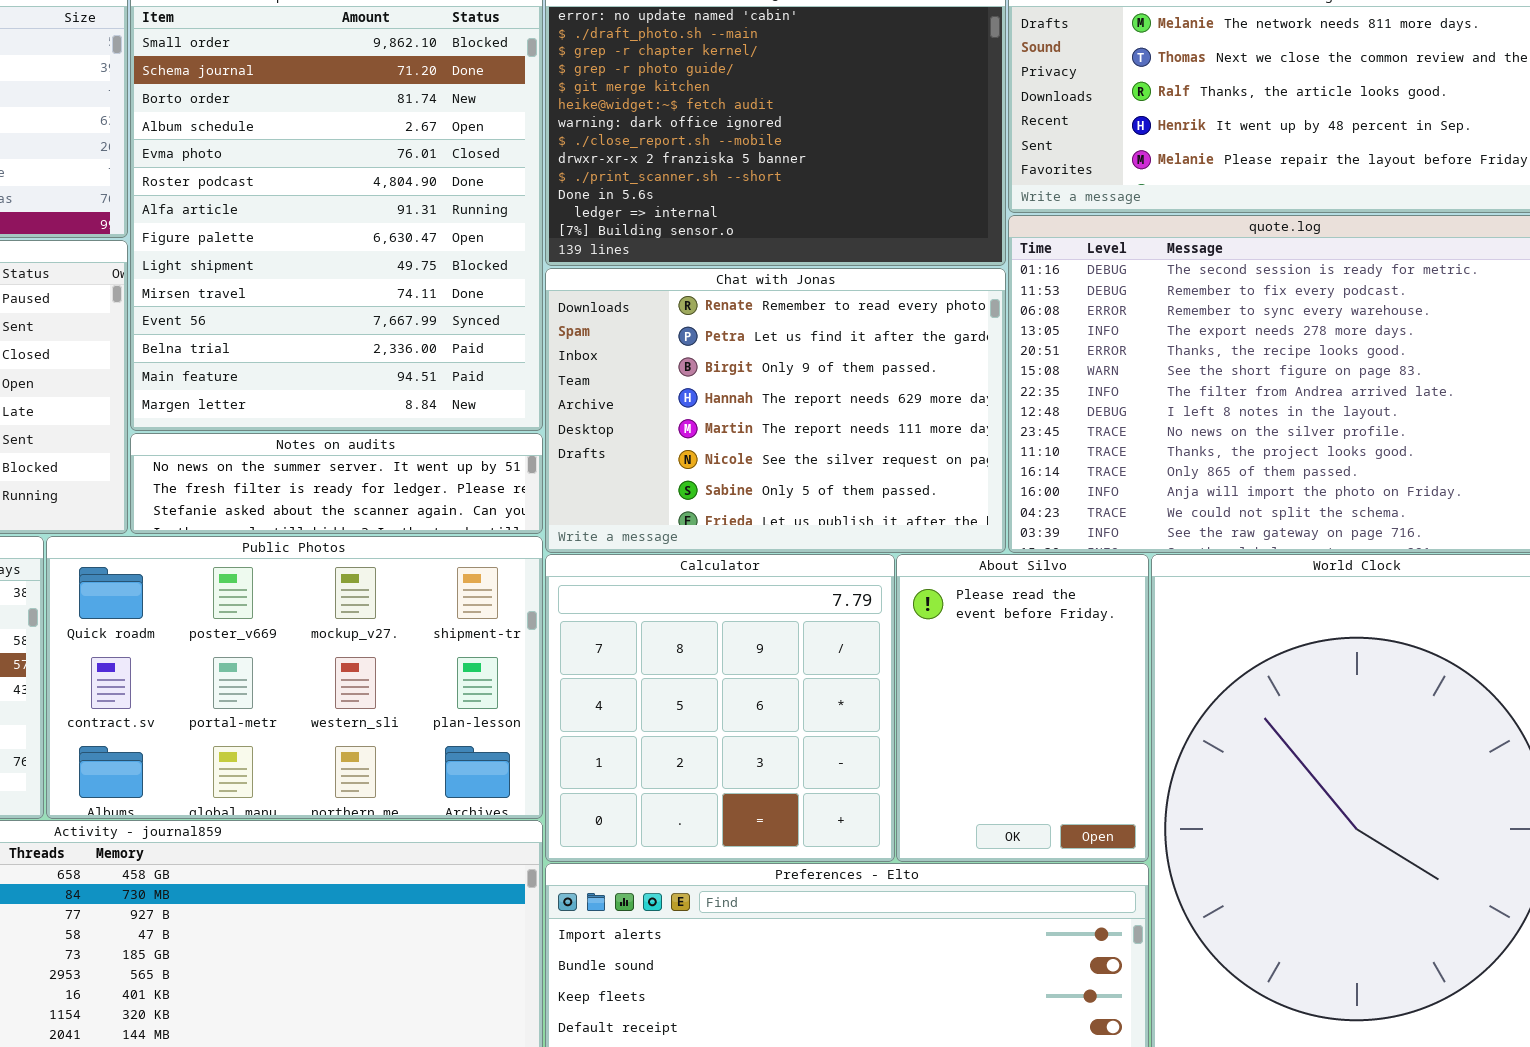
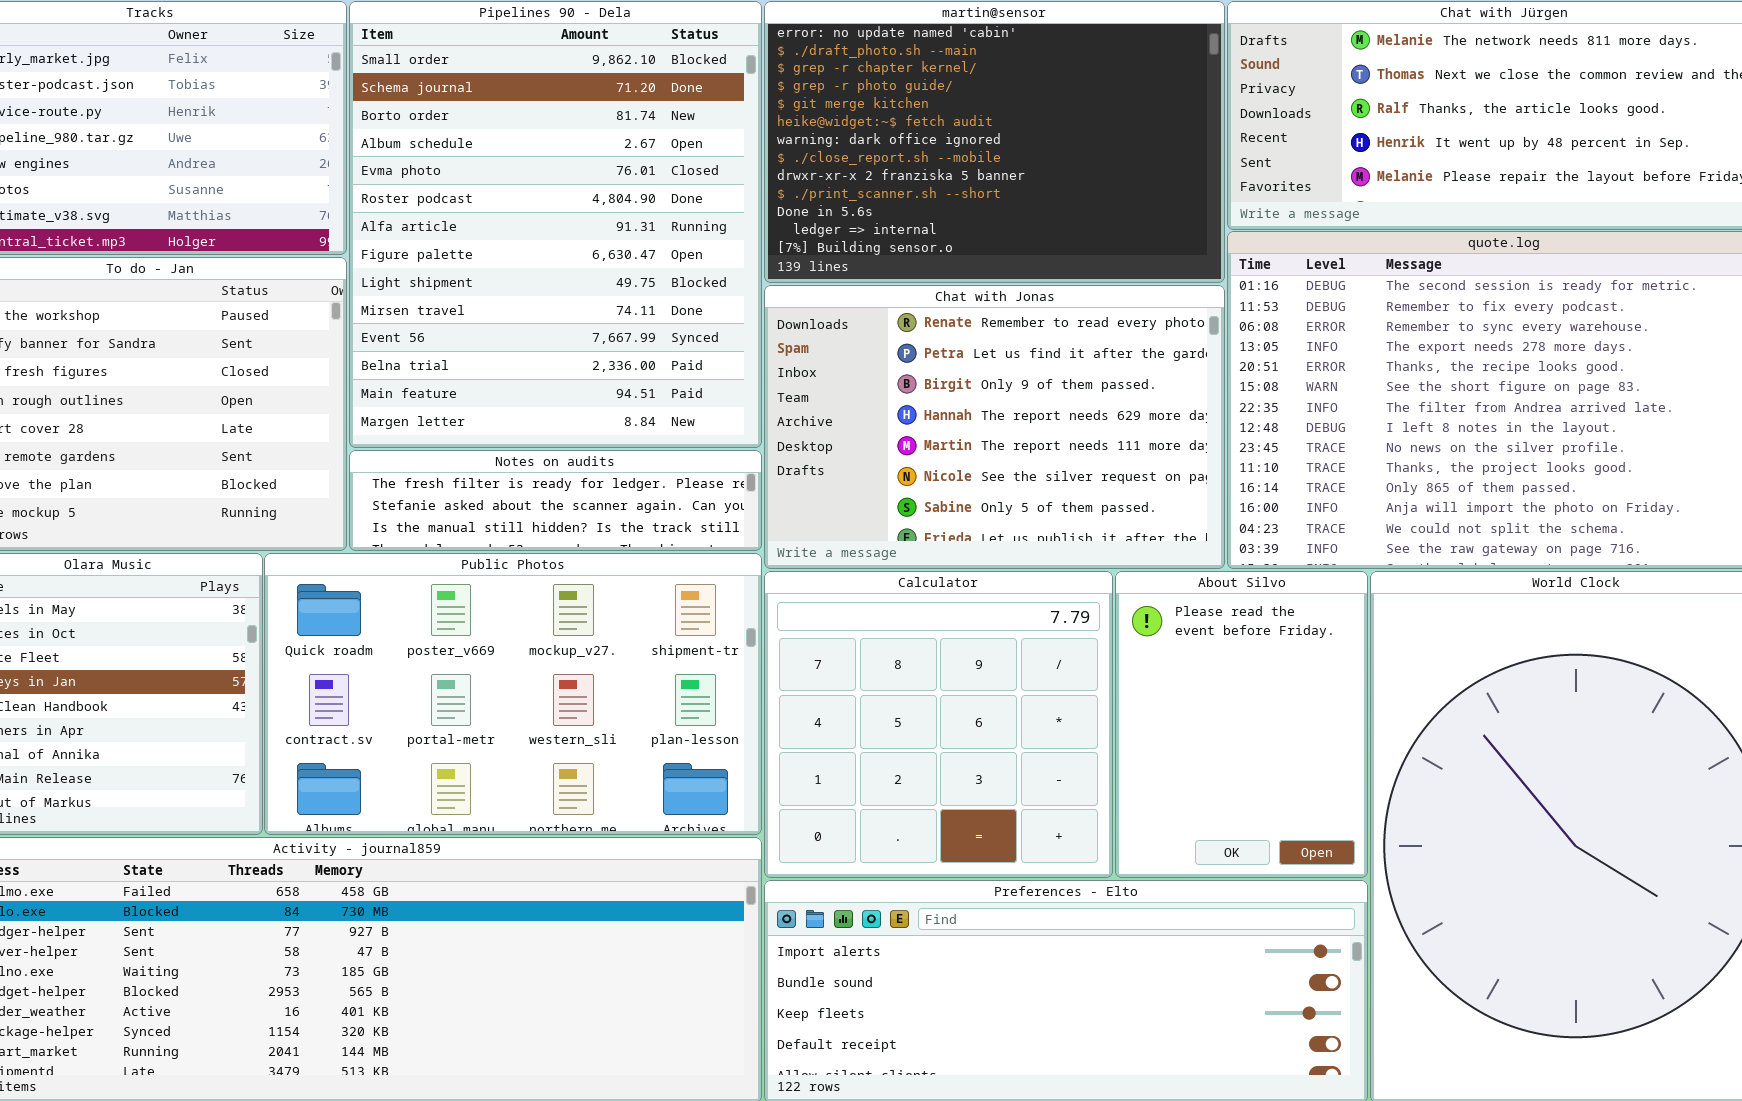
Notes on audits: [130,433,543,534] -> [349,450,762,551], scrolled down 1 row

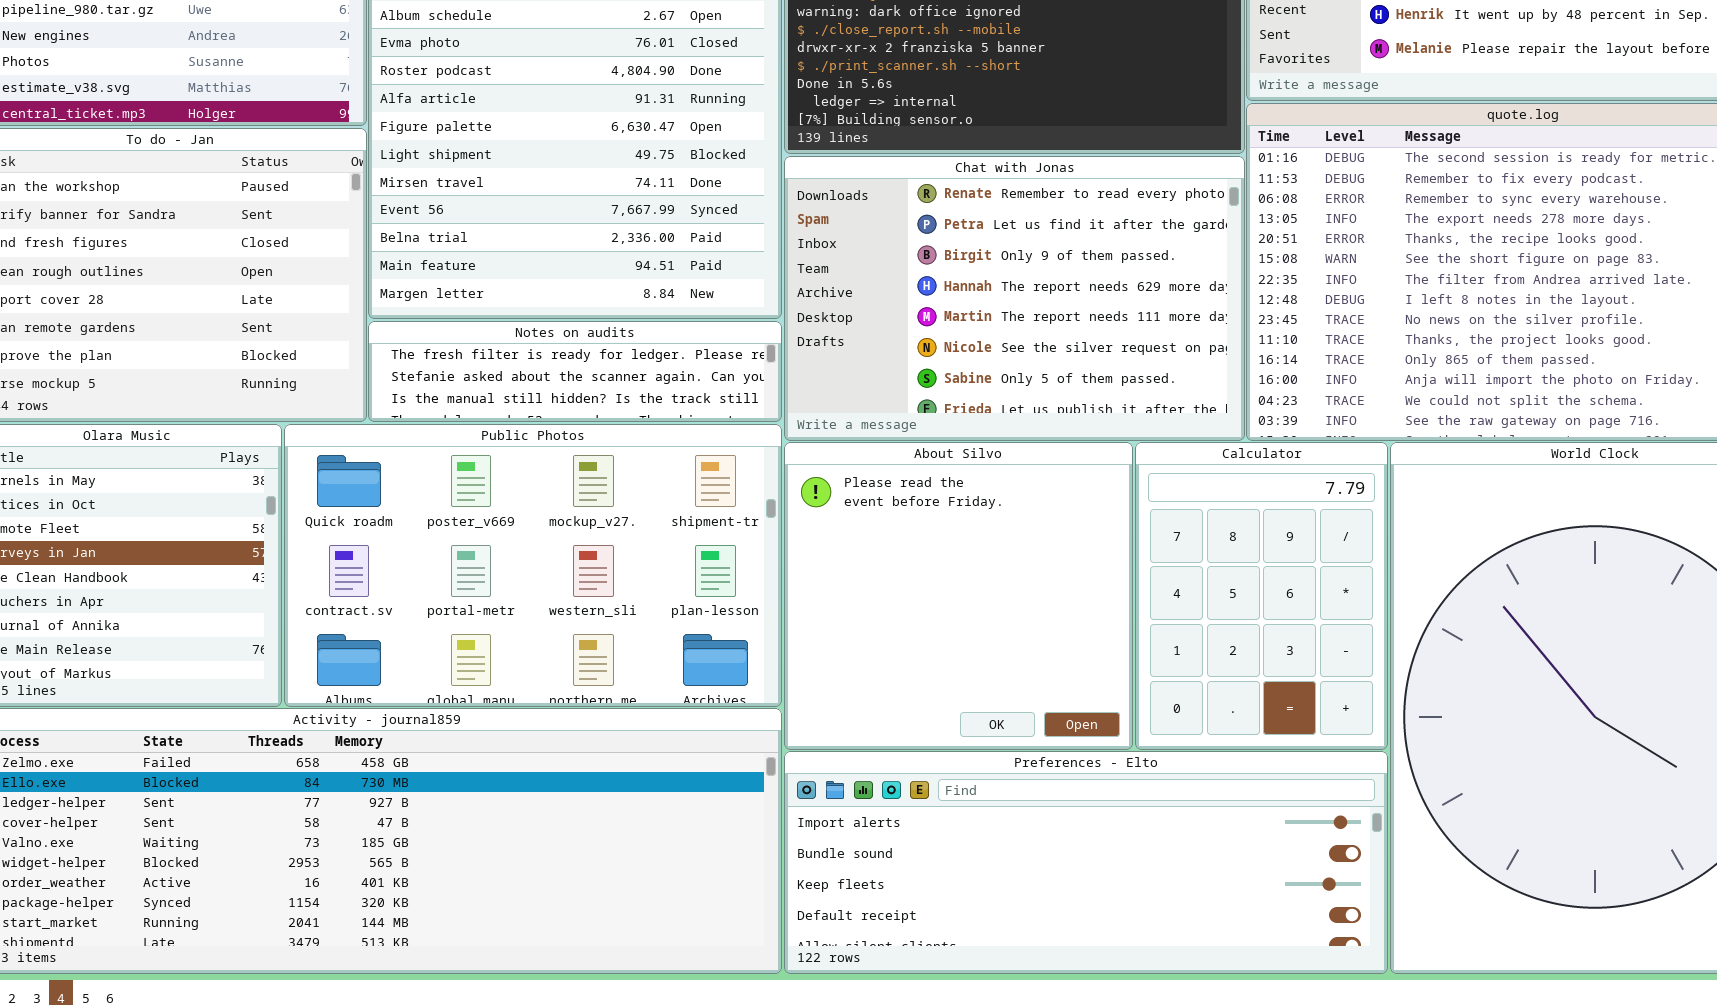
Calculator: [764,571,1113,878] -> [1135,442,1388,750], moved, resized
About Silvo: [1115,571,1368,878] -> [784,442,1133,750], moved, resized

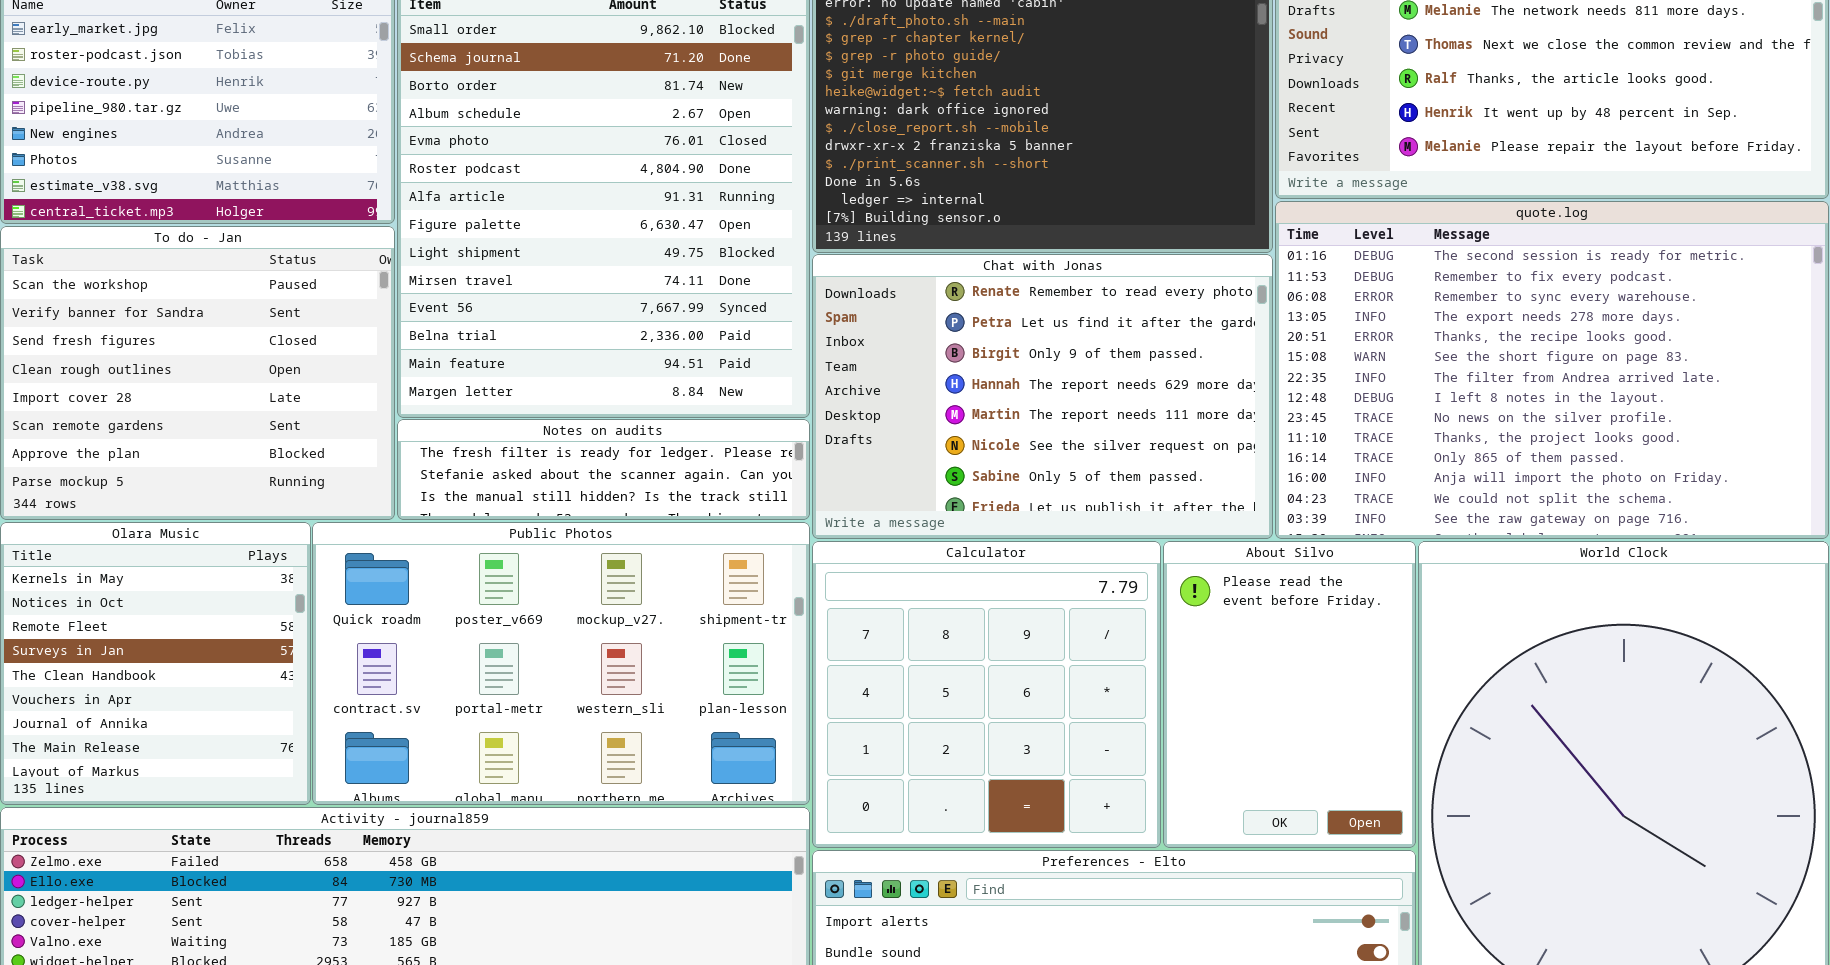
About Silvo: [784,442,1133,750] -> [1163,541,1416,848], moved, resized
Calculator: [1135,442,1388,750] -> [812,541,1161,848], moved, resized

